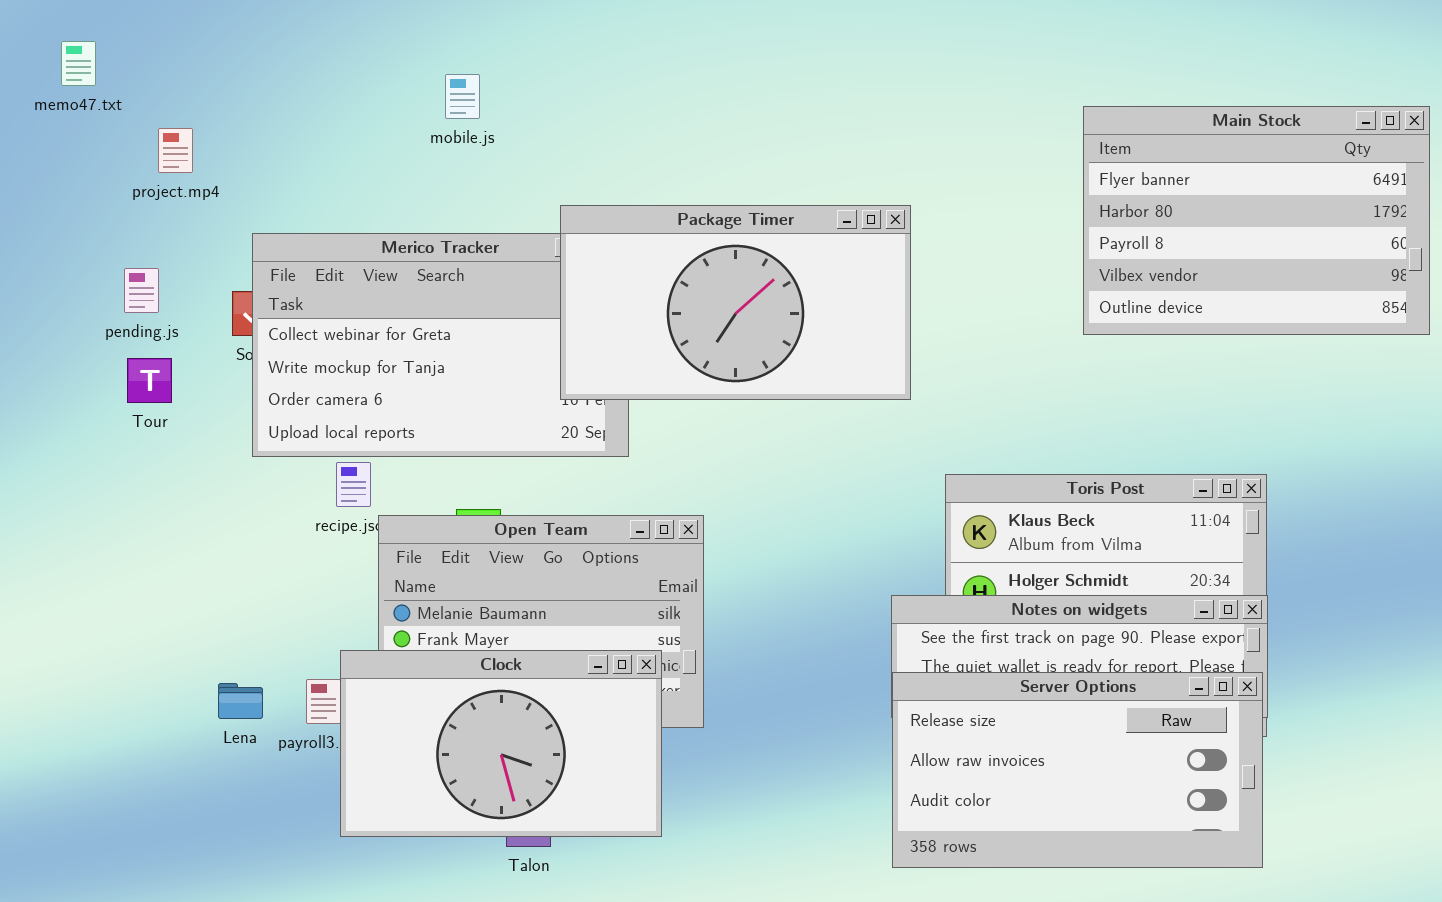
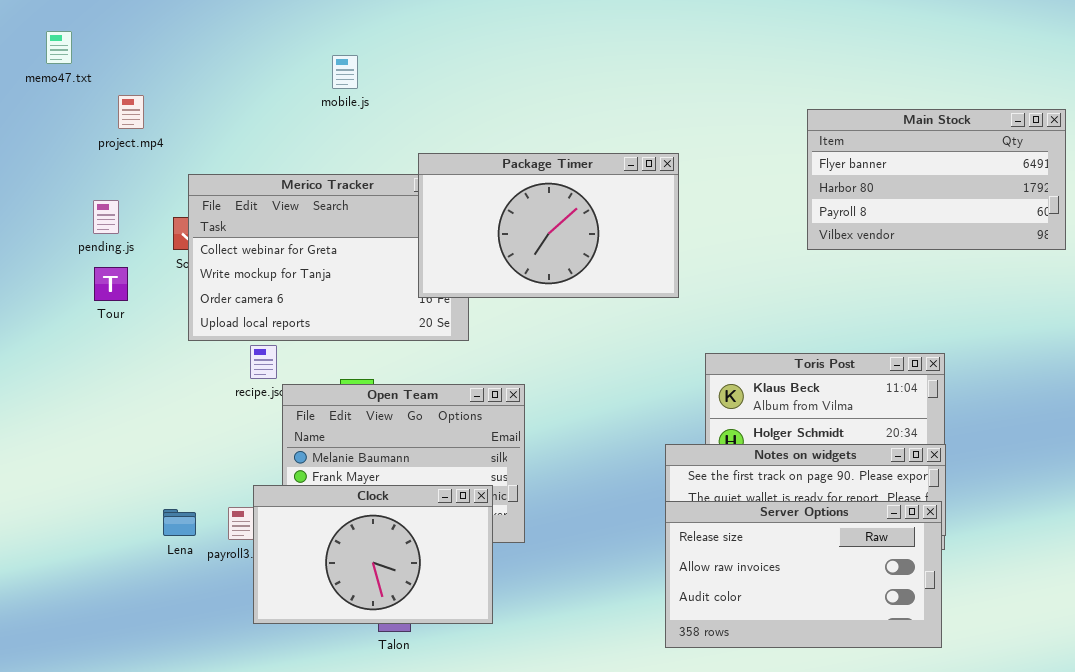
Main Stock: [1083,106,1430,335] -> [807,109,1066,250], resized

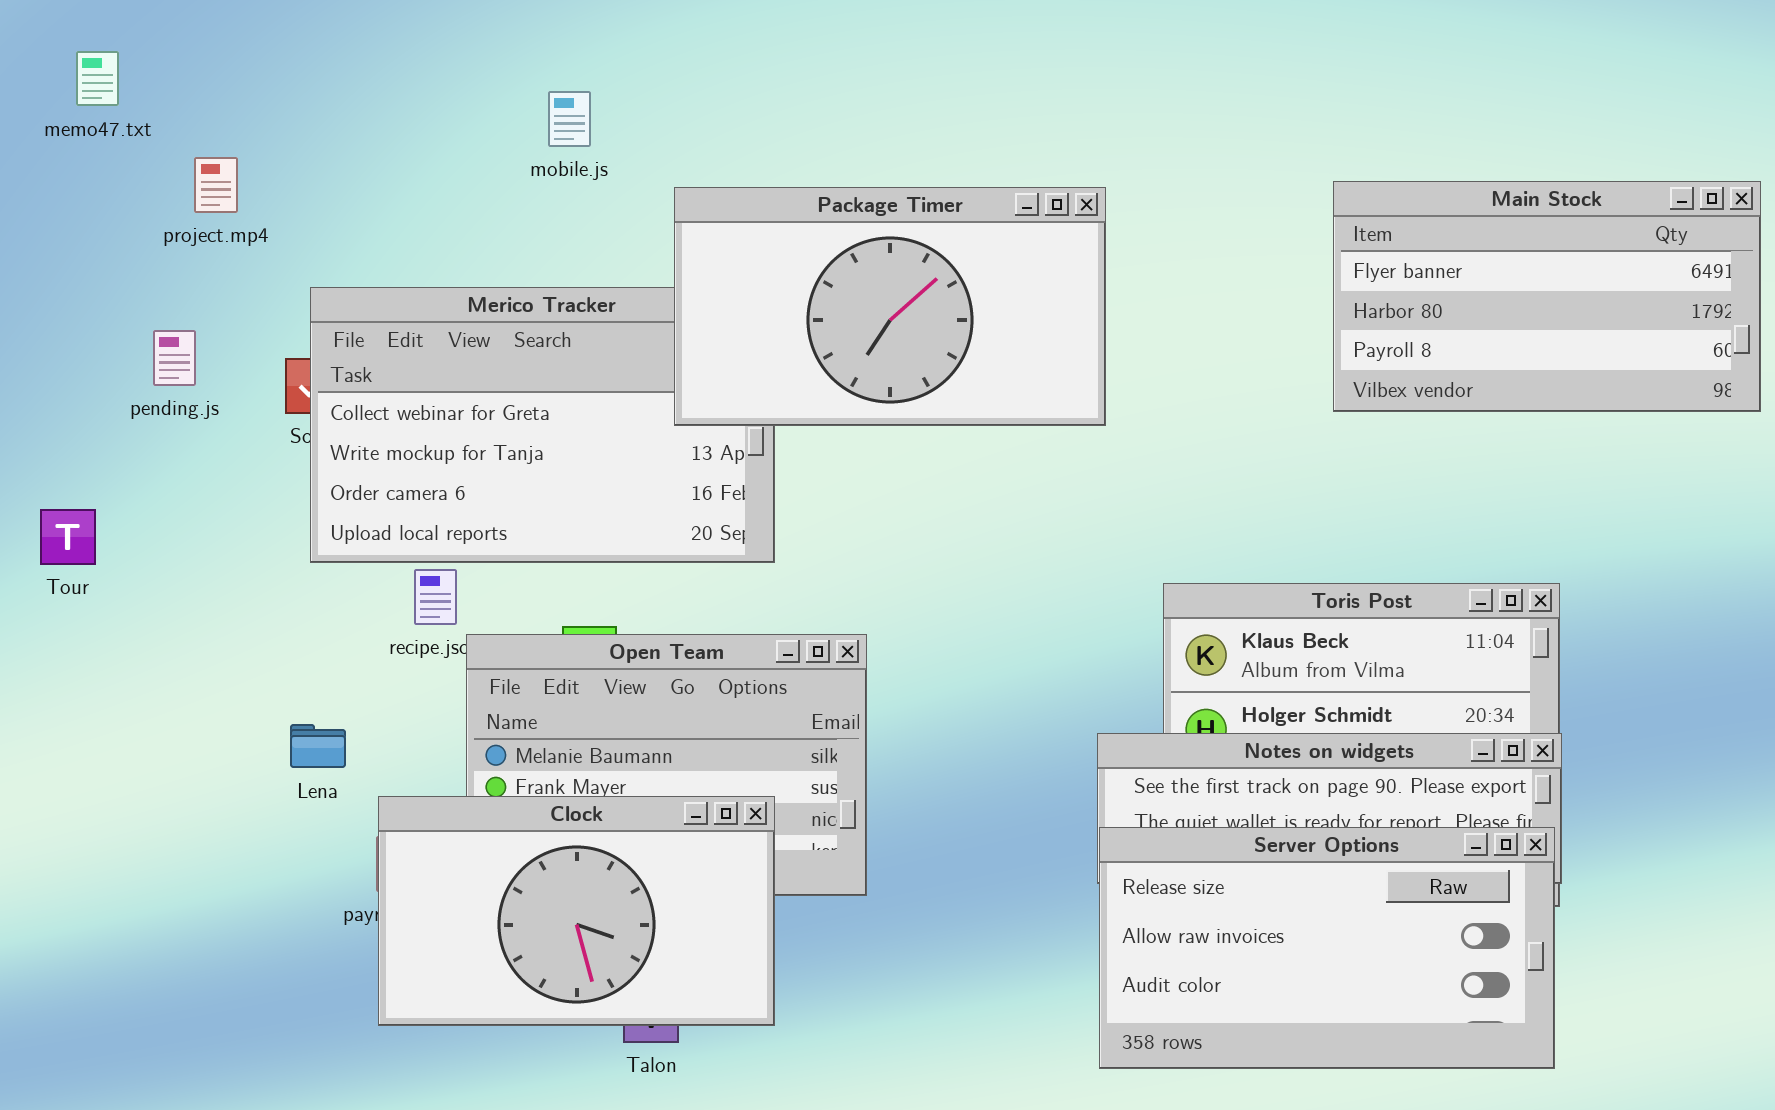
Package Timer: [418,153,679,298] -> [674,187,1106,426], moved
Tour: [94,267,128,301] -> [40,509,96,565], moved
Clock: [253,485,493,624] -> [378,796,775,1026], moved
Lena: [163,509,196,536] -> [290,724,346,768], moved

